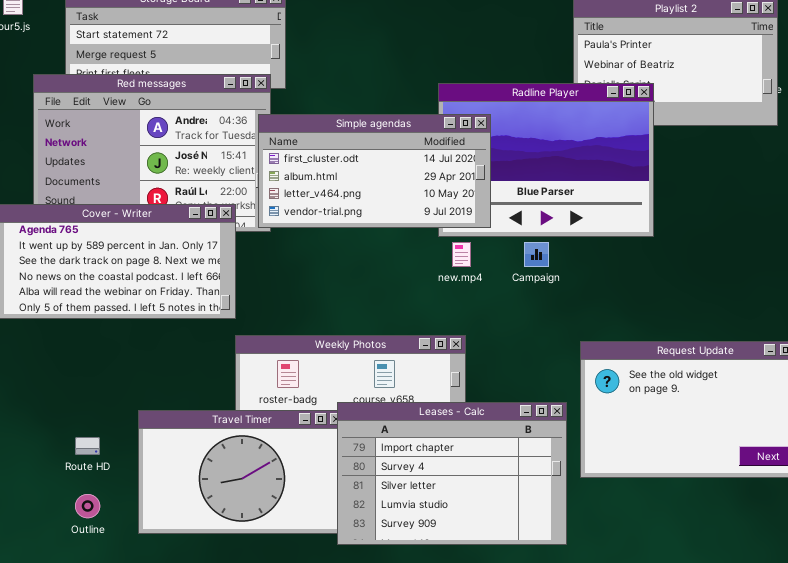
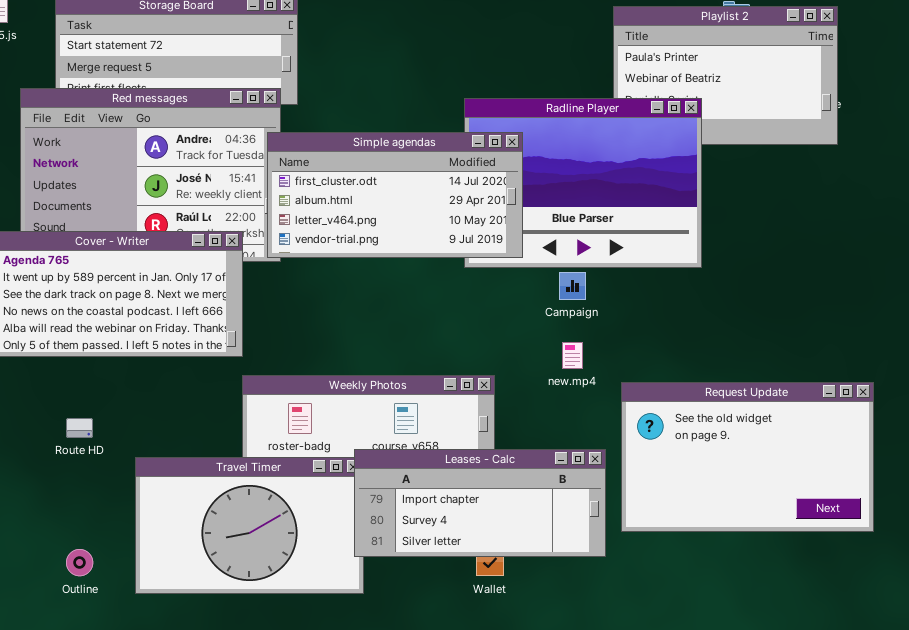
new.mp4: [452,242,471,267] -> [562,342,583,369], moved
Leases - Calc: [337,402,567,545] -> [354,449,606,557], resized
Route HD: [75,437,100,455] -> [66,418,93,438], moved

